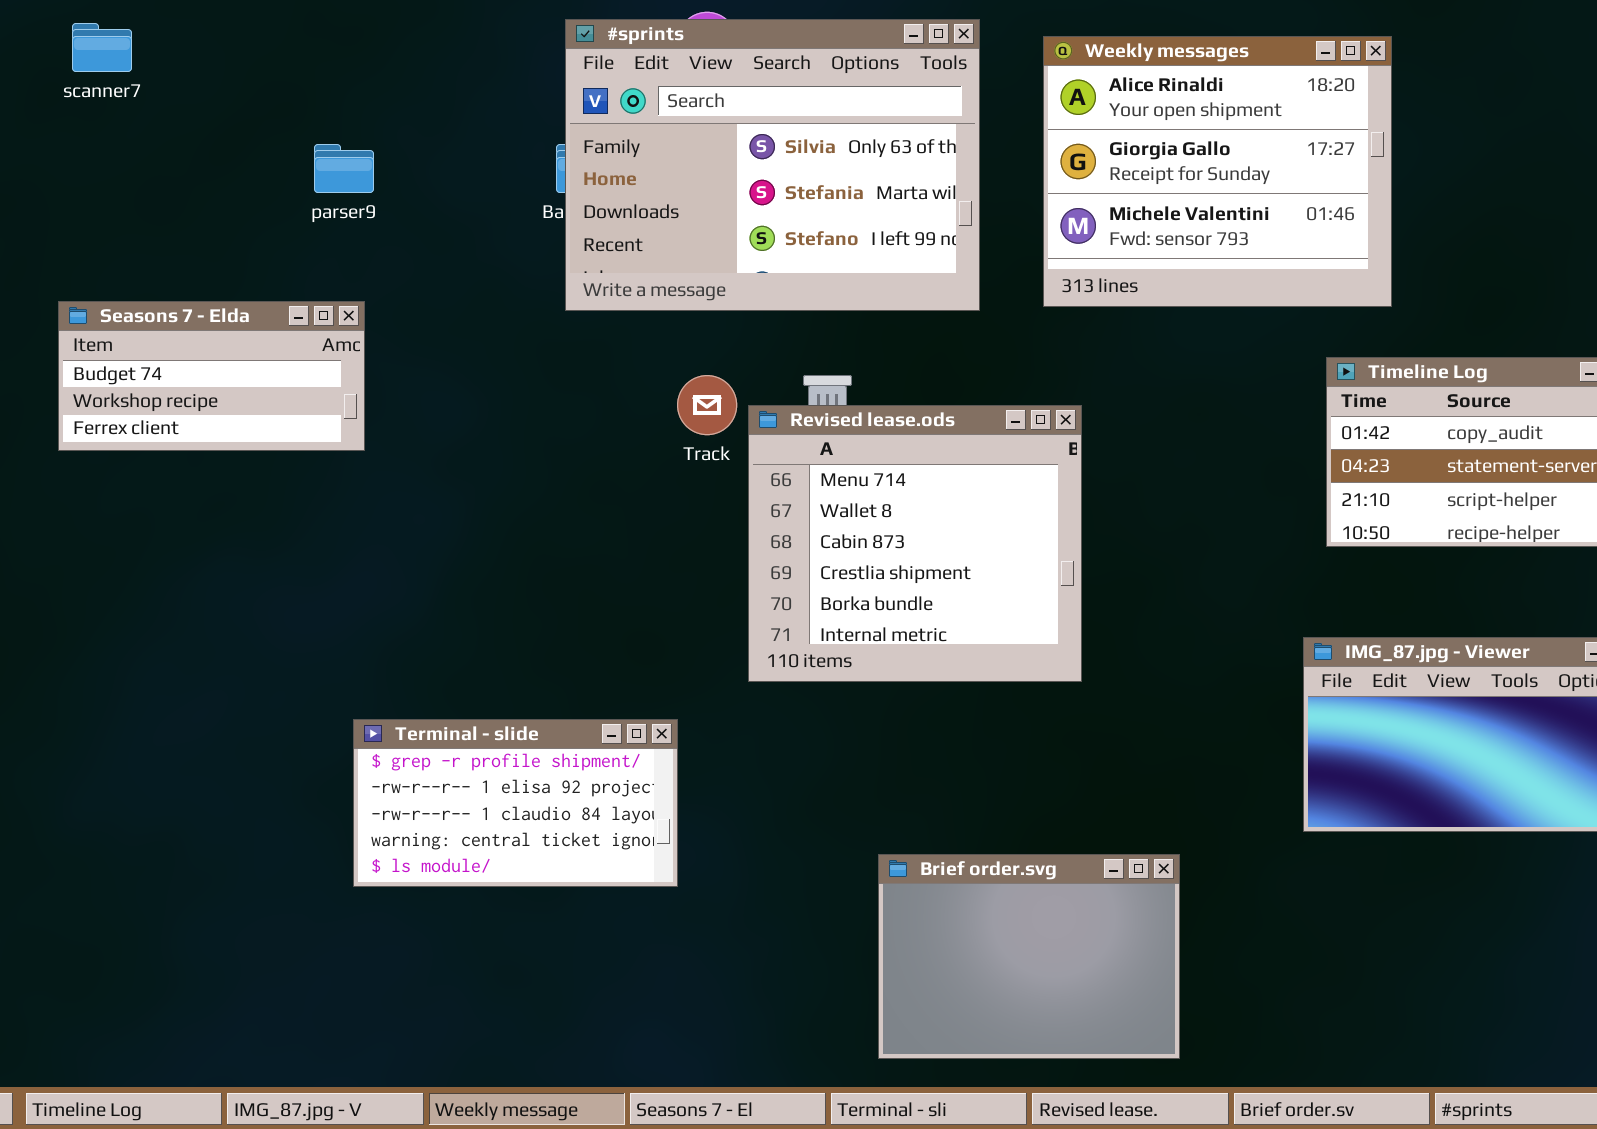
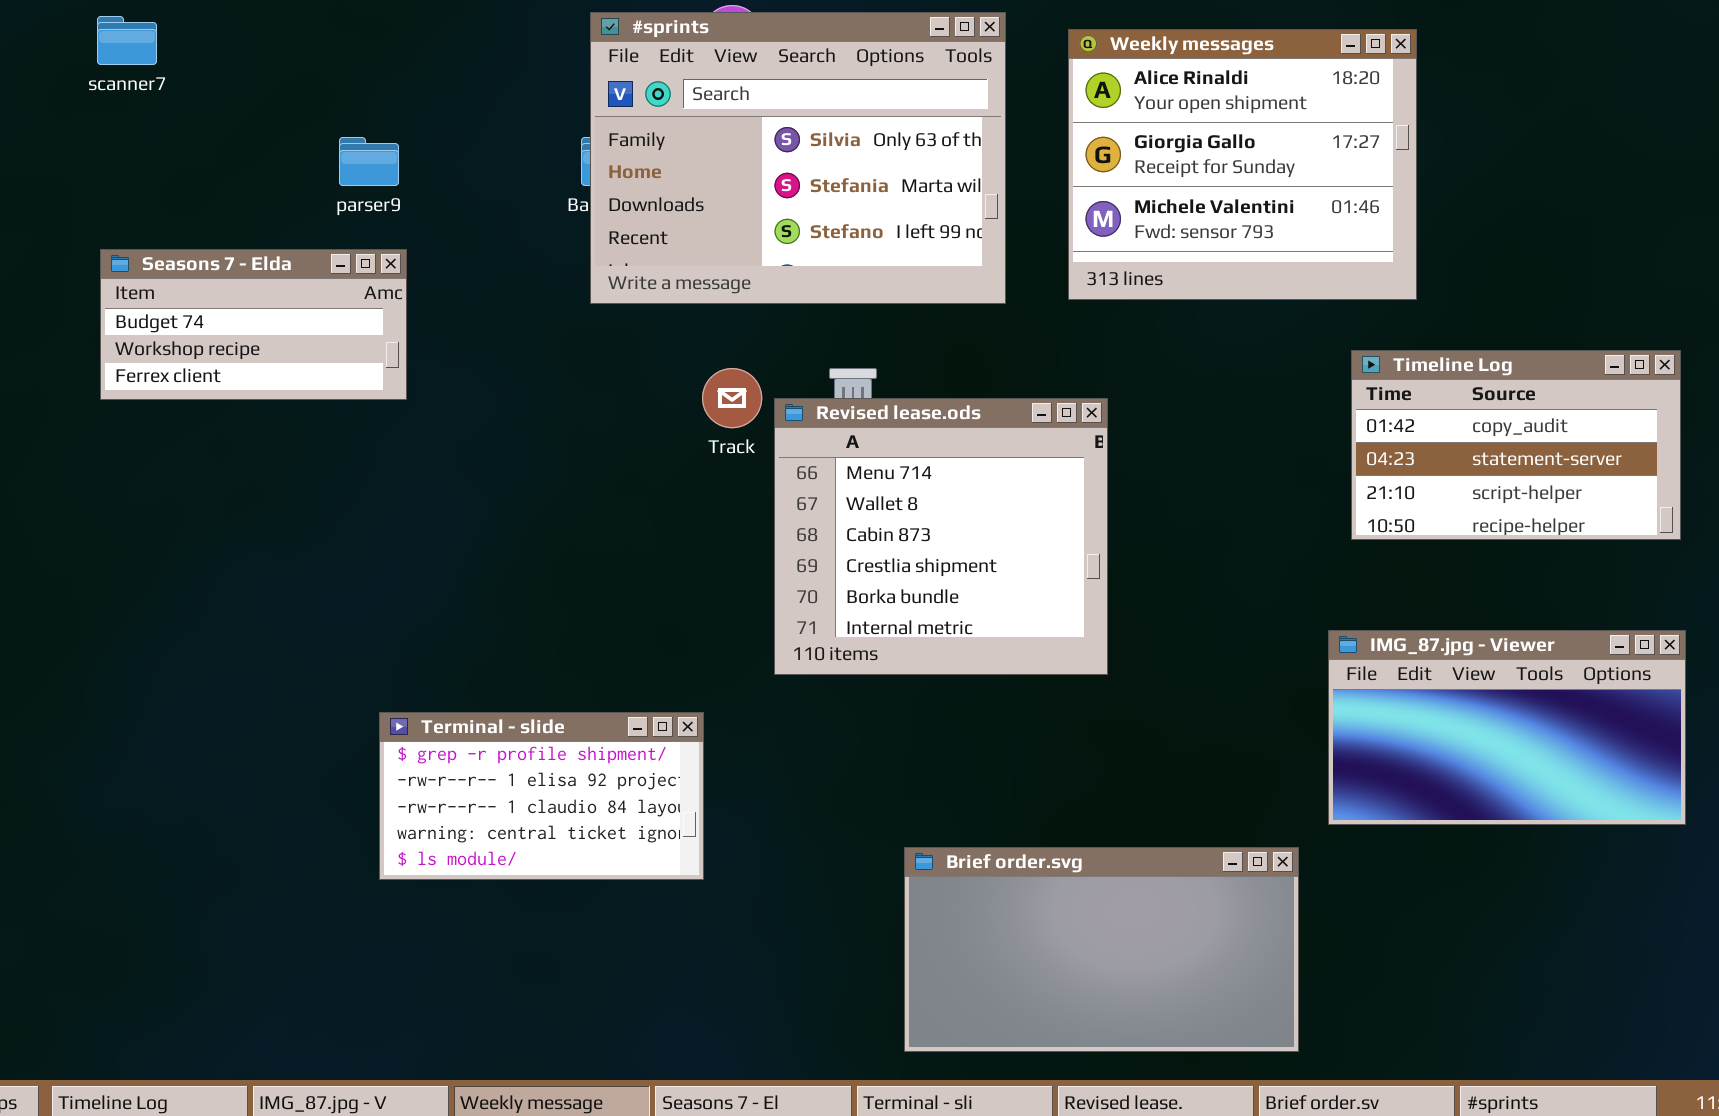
Seasons 7 - Elda: [58,301,365,451] -> [100,249,407,400], moved
Brief order.svg: [878,854,1180,1059] -> [904,847,1299,1052], resized

